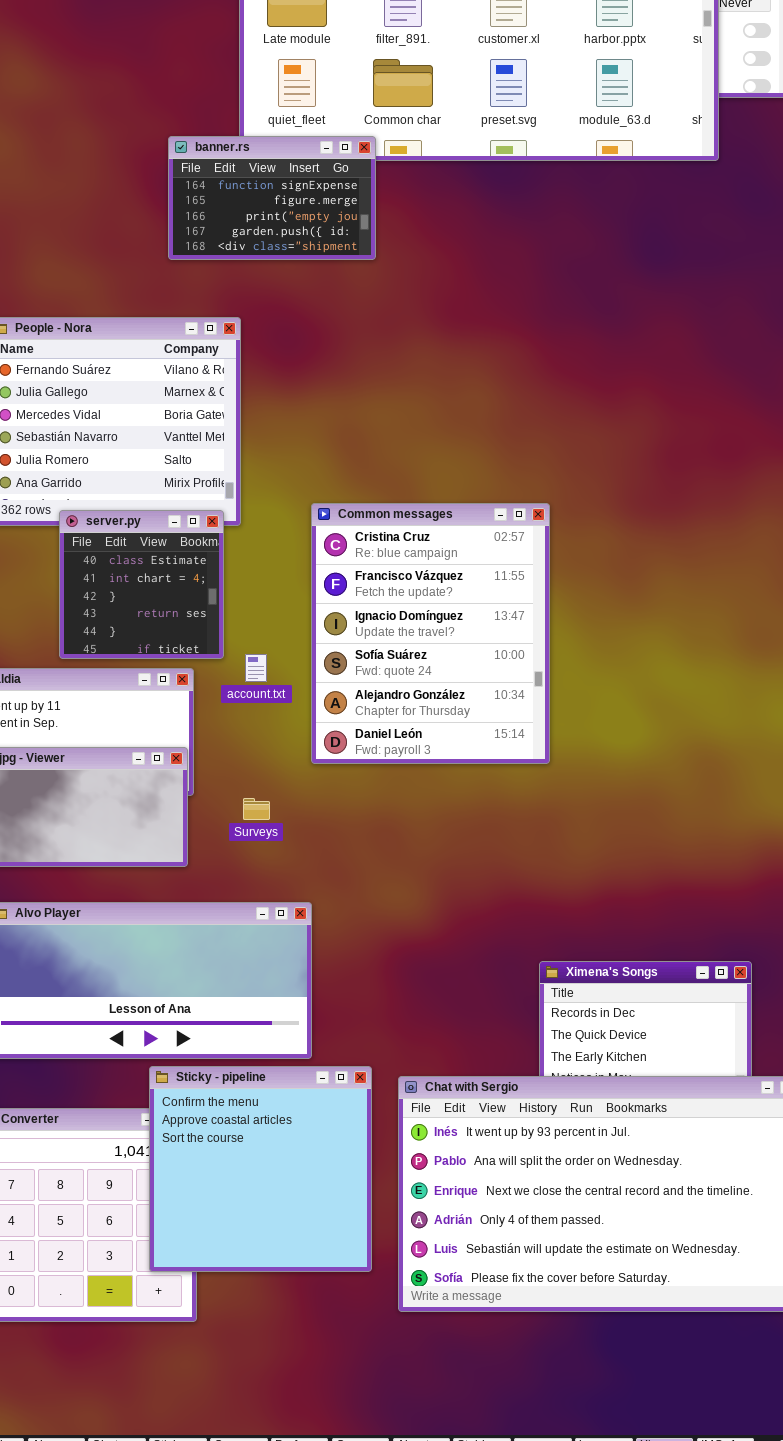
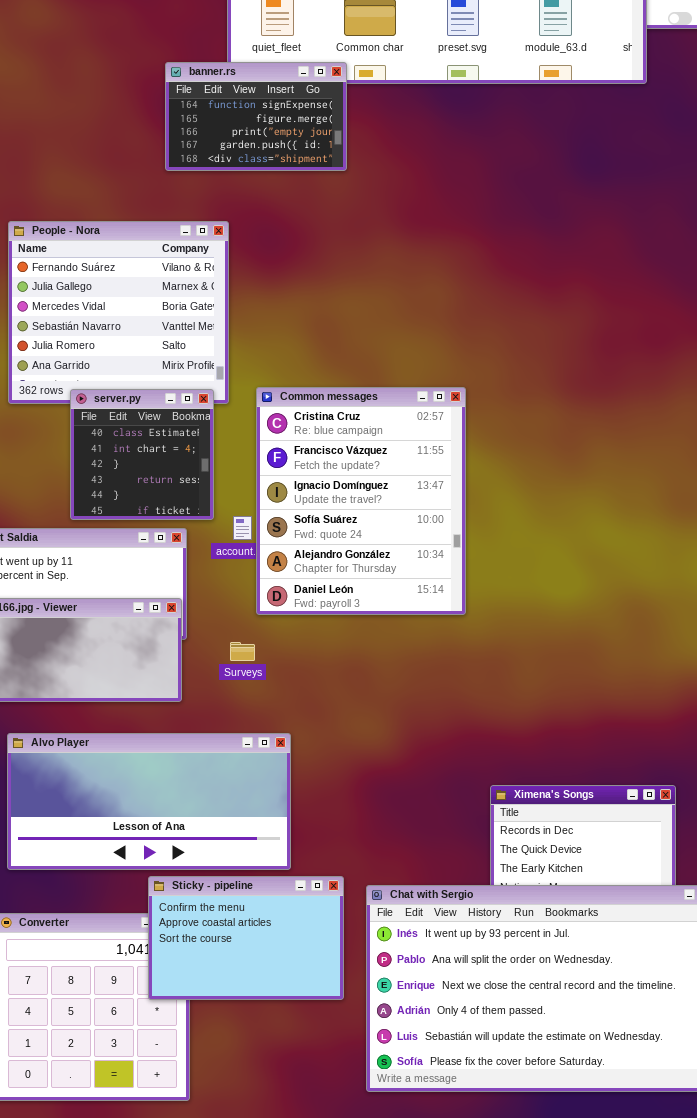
Common messages: [311,503,550,764] -> [256,387,466,615], moved
Sticky - pipeline: [149,1066,372,1272] -> [148,876,344,1000], resized

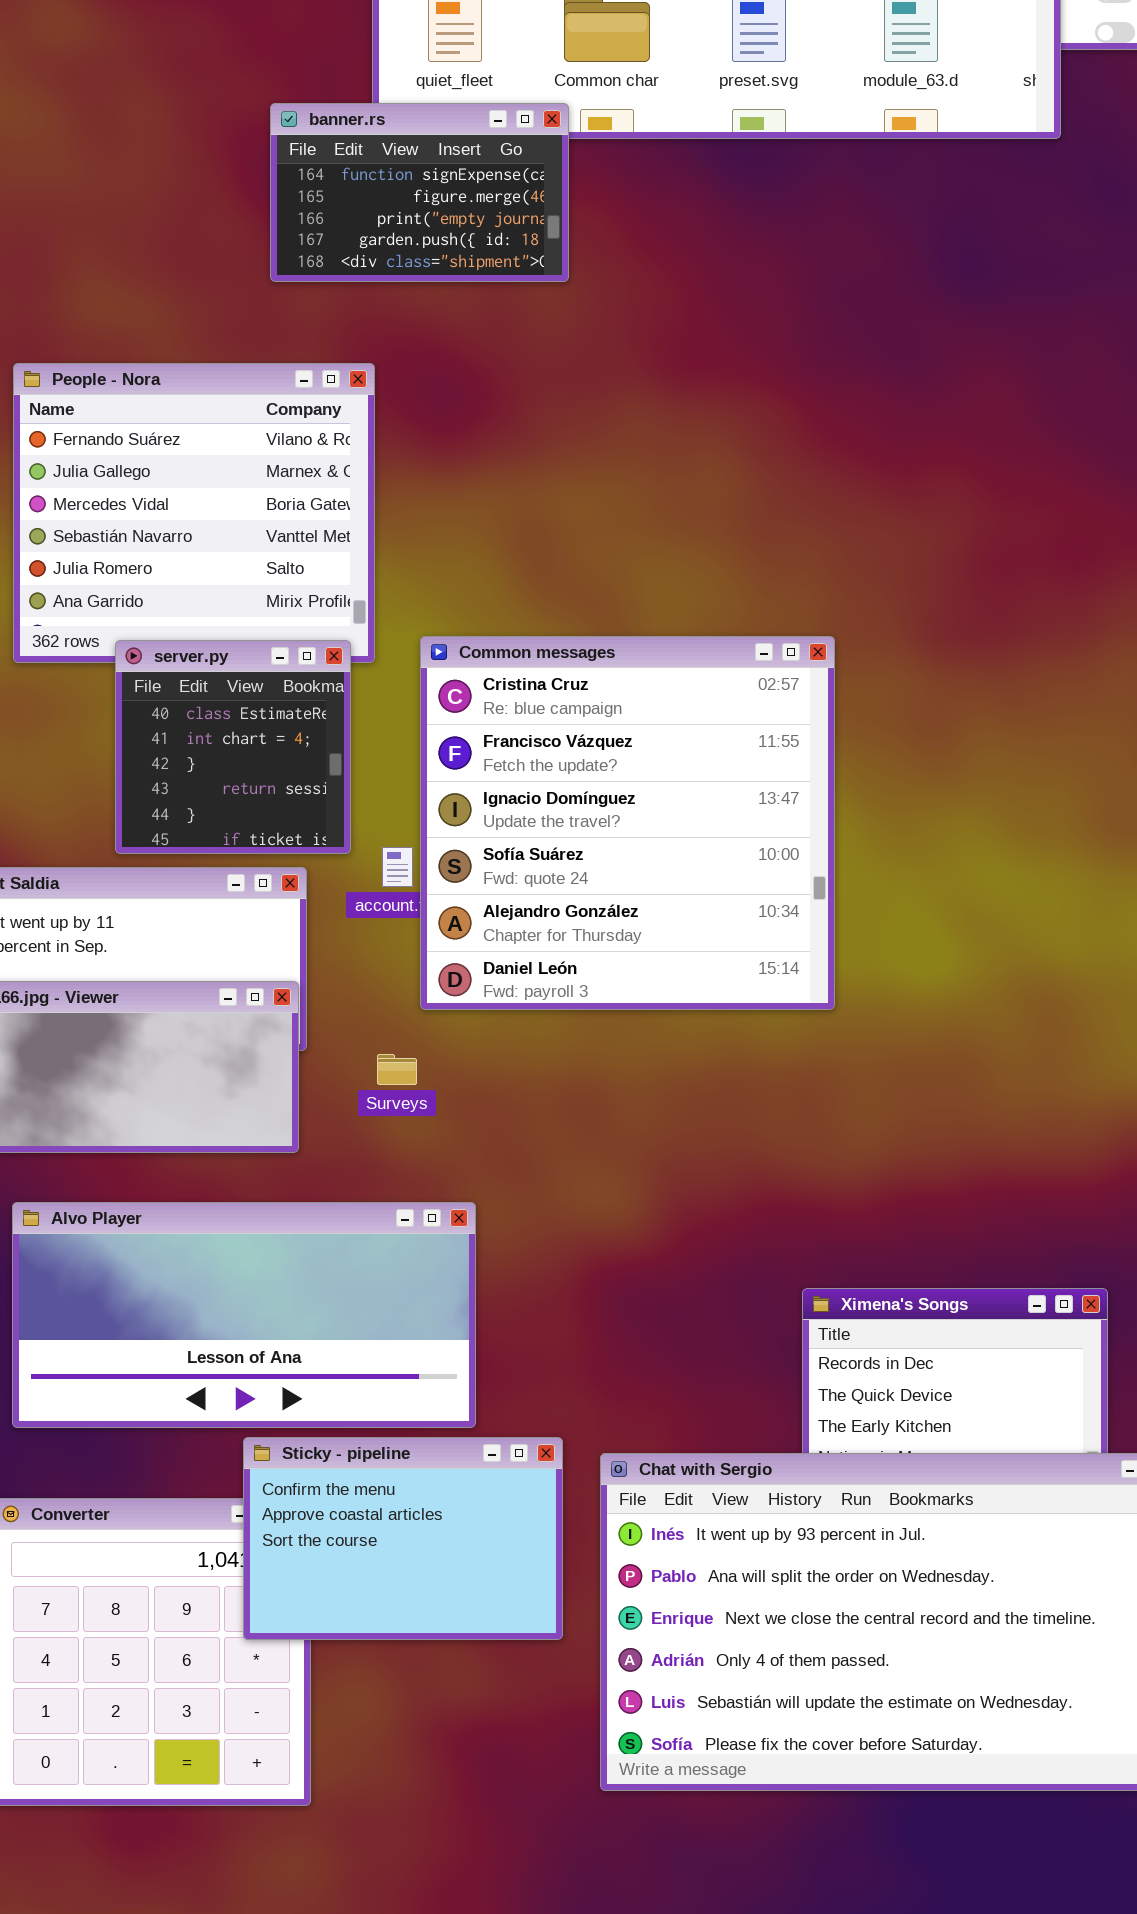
Common messages: [256,387,466,615] -> [420,636,835,1010], resized

